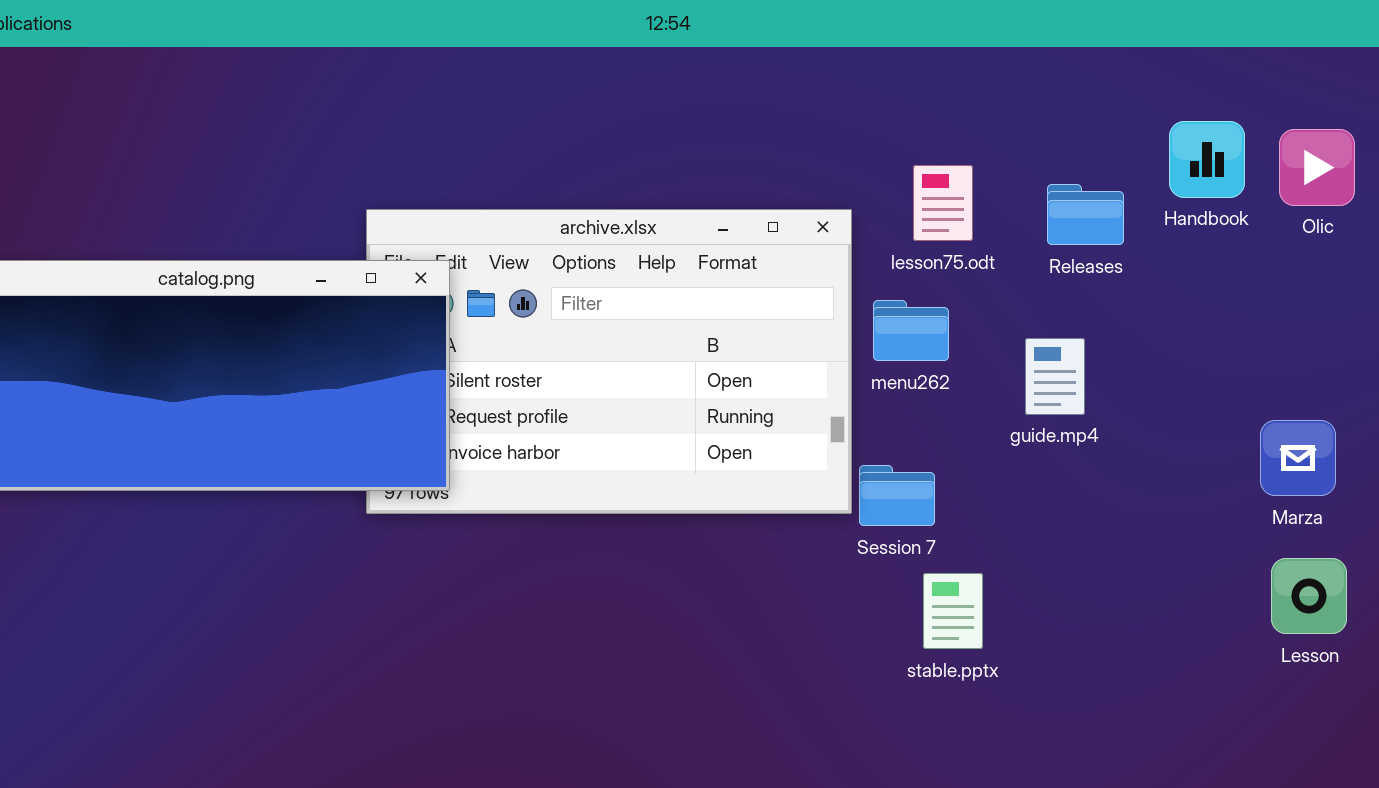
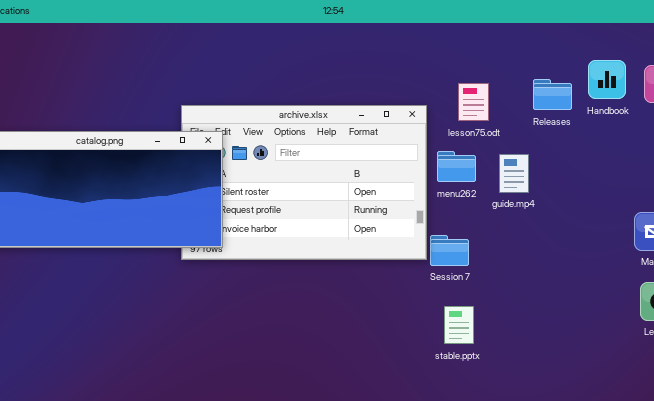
Releases: [1047,184,1124,245] -> [533,79,572,110], moved
guide.mp4: [1025,338,1085,415] -> [499,154,529,193], moved
stable.pptx: [923,573,983,649] -> [444,306,474,344], moved

